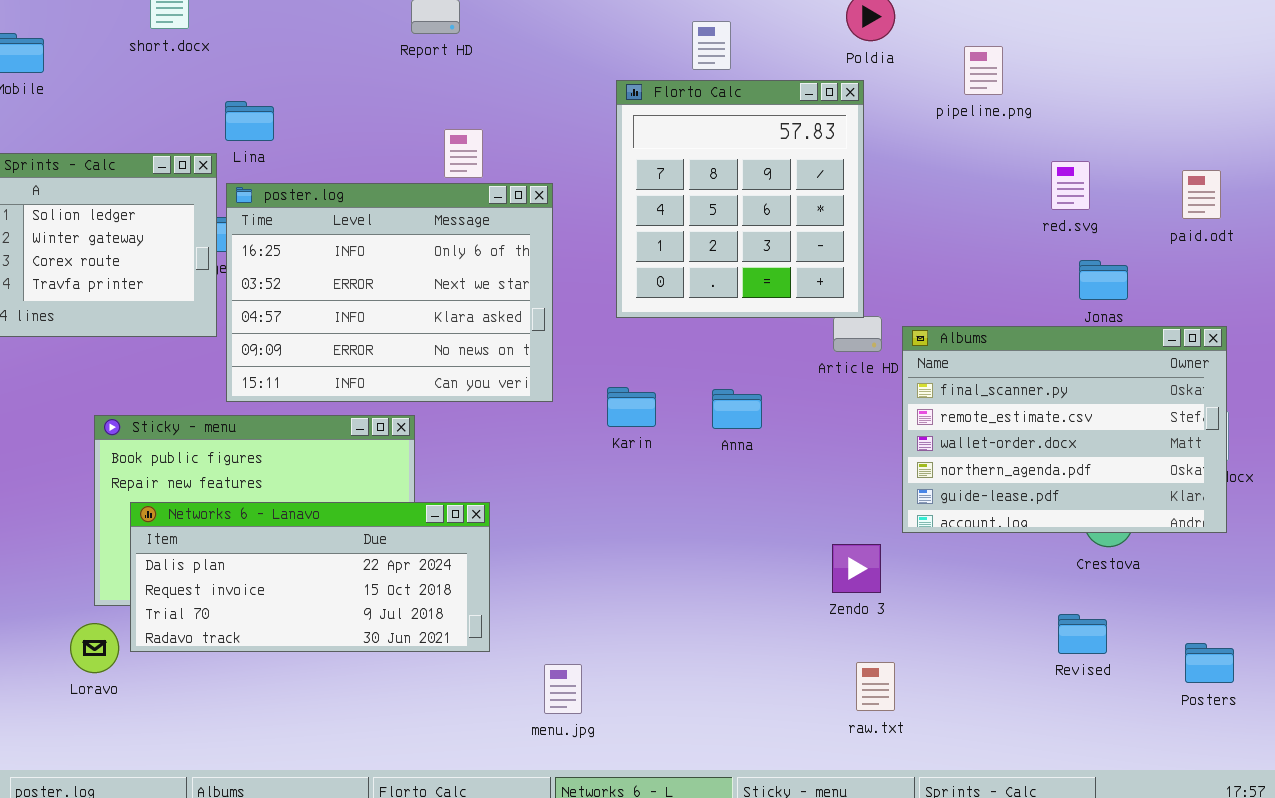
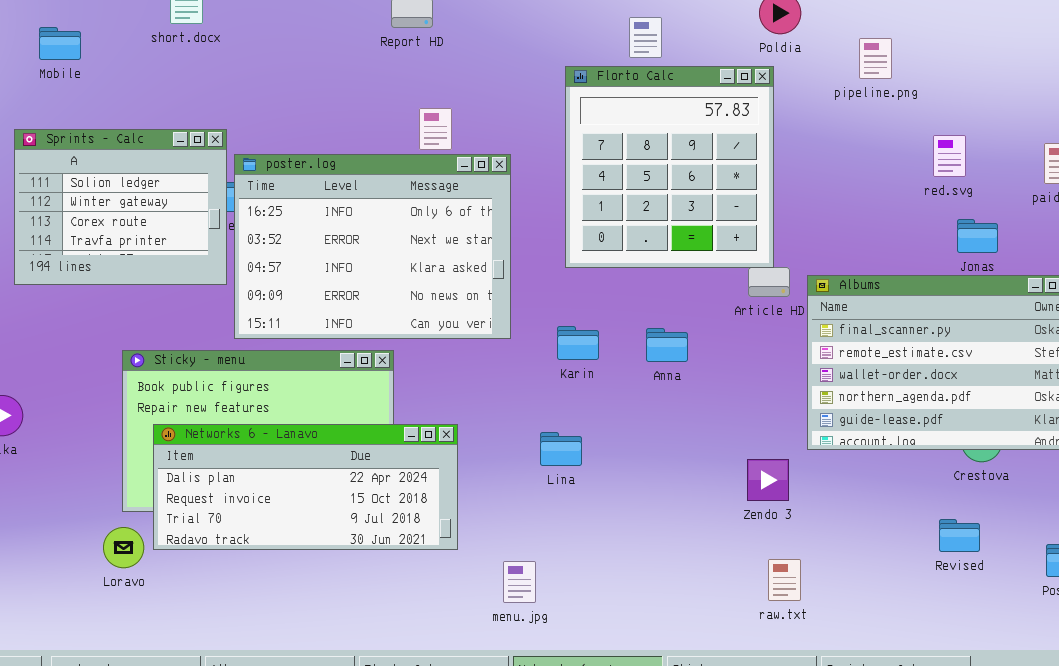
Lina: [225,101,274,141] -> [540,432,582,466], moved

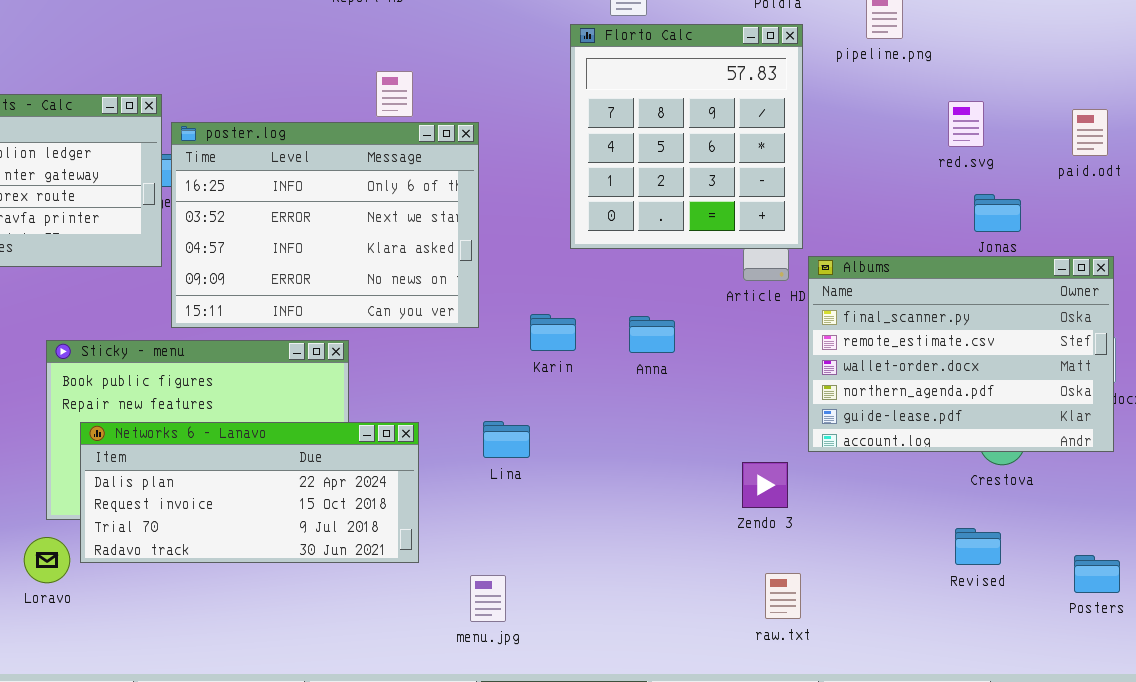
Florto Calc: [565,66,774,268] -> [570,24,803,249], moved
Lina: [540,432,582,466] -> [483,421,530,458], moved

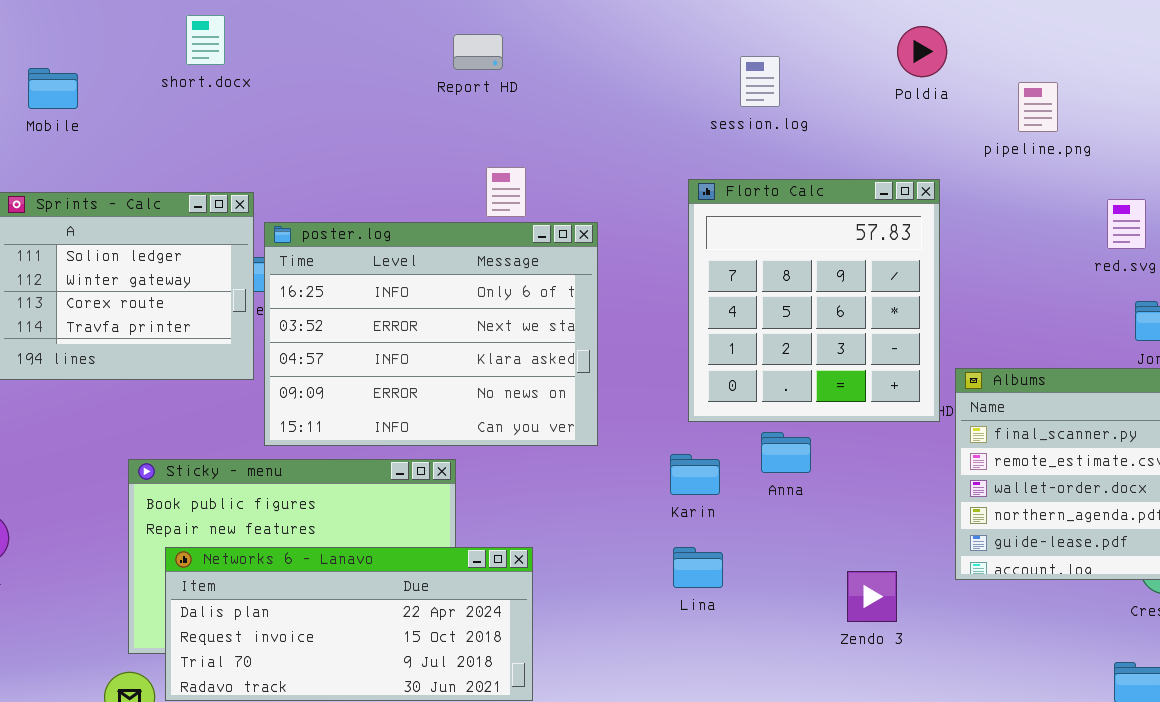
Florto Calc: [570,24,803,249] -> [688,179,940,422], moved
Karin: [530,314,576,351] -> [670,454,720,495], moved
Lina: [483,421,530,458] -> [673,547,723,588], moved
Zendo 3: [742,462,788,508] -> [847,571,897,622], moved

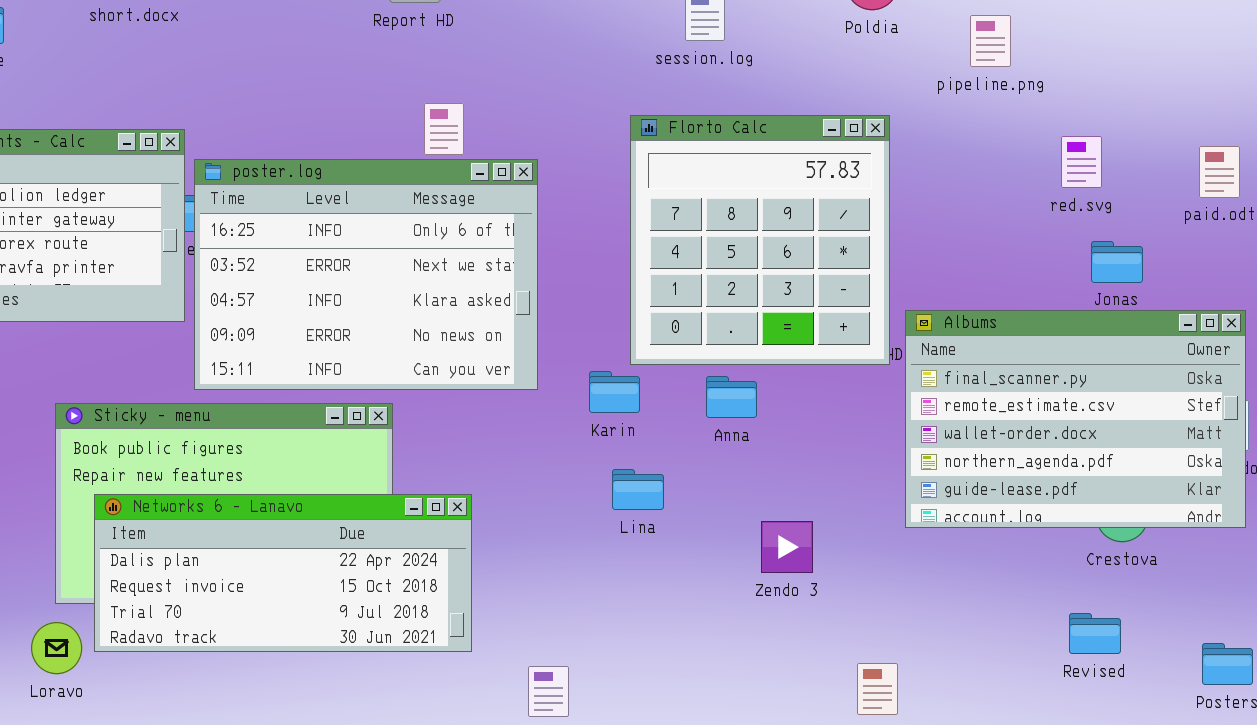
Karin: [670,454,720,495] -> [589,371,640,413], moved
Lina: [673,547,723,588] -> [612,469,664,510], moved
Zendo 3: [847,571,897,622] -> [761,521,813,573], moved

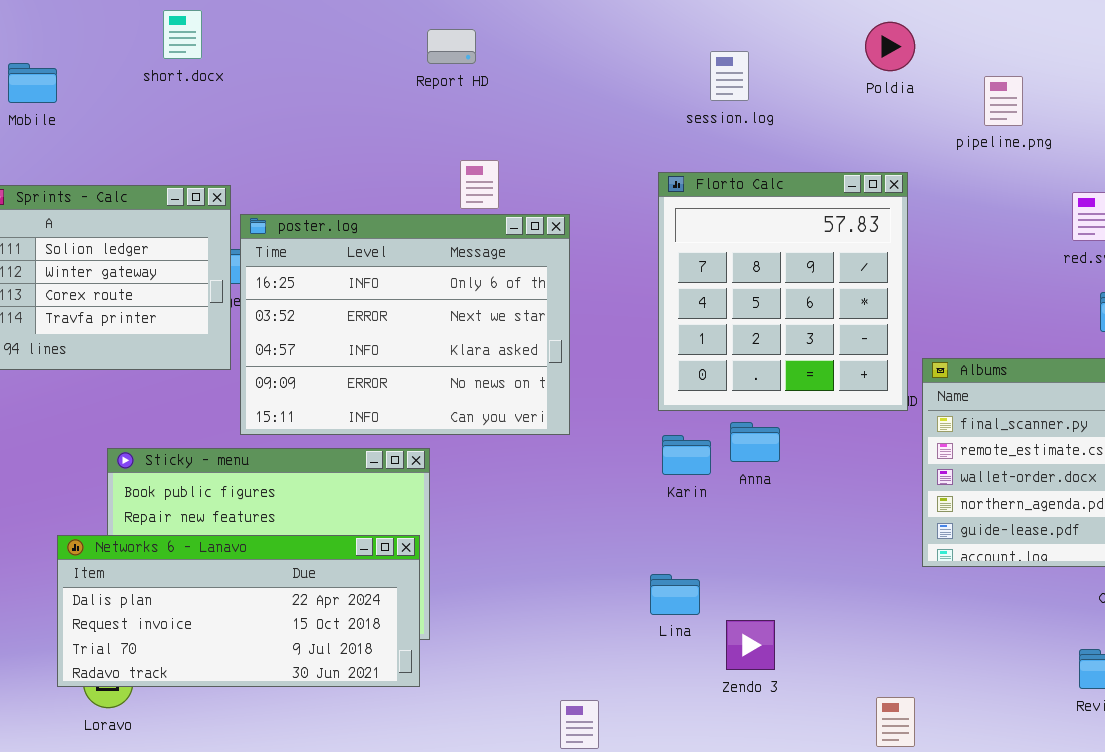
Karin: [589,371,640,413] -> [662,435,711,475], moved
Lina: [612,469,664,510] -> [650,574,700,615], moved
Networks 6 - Lanavo: [94,494,472,652] -> [57,535,420,687], moved
Zendo 3: [761,521,813,573] -> [726,620,775,670], moved

